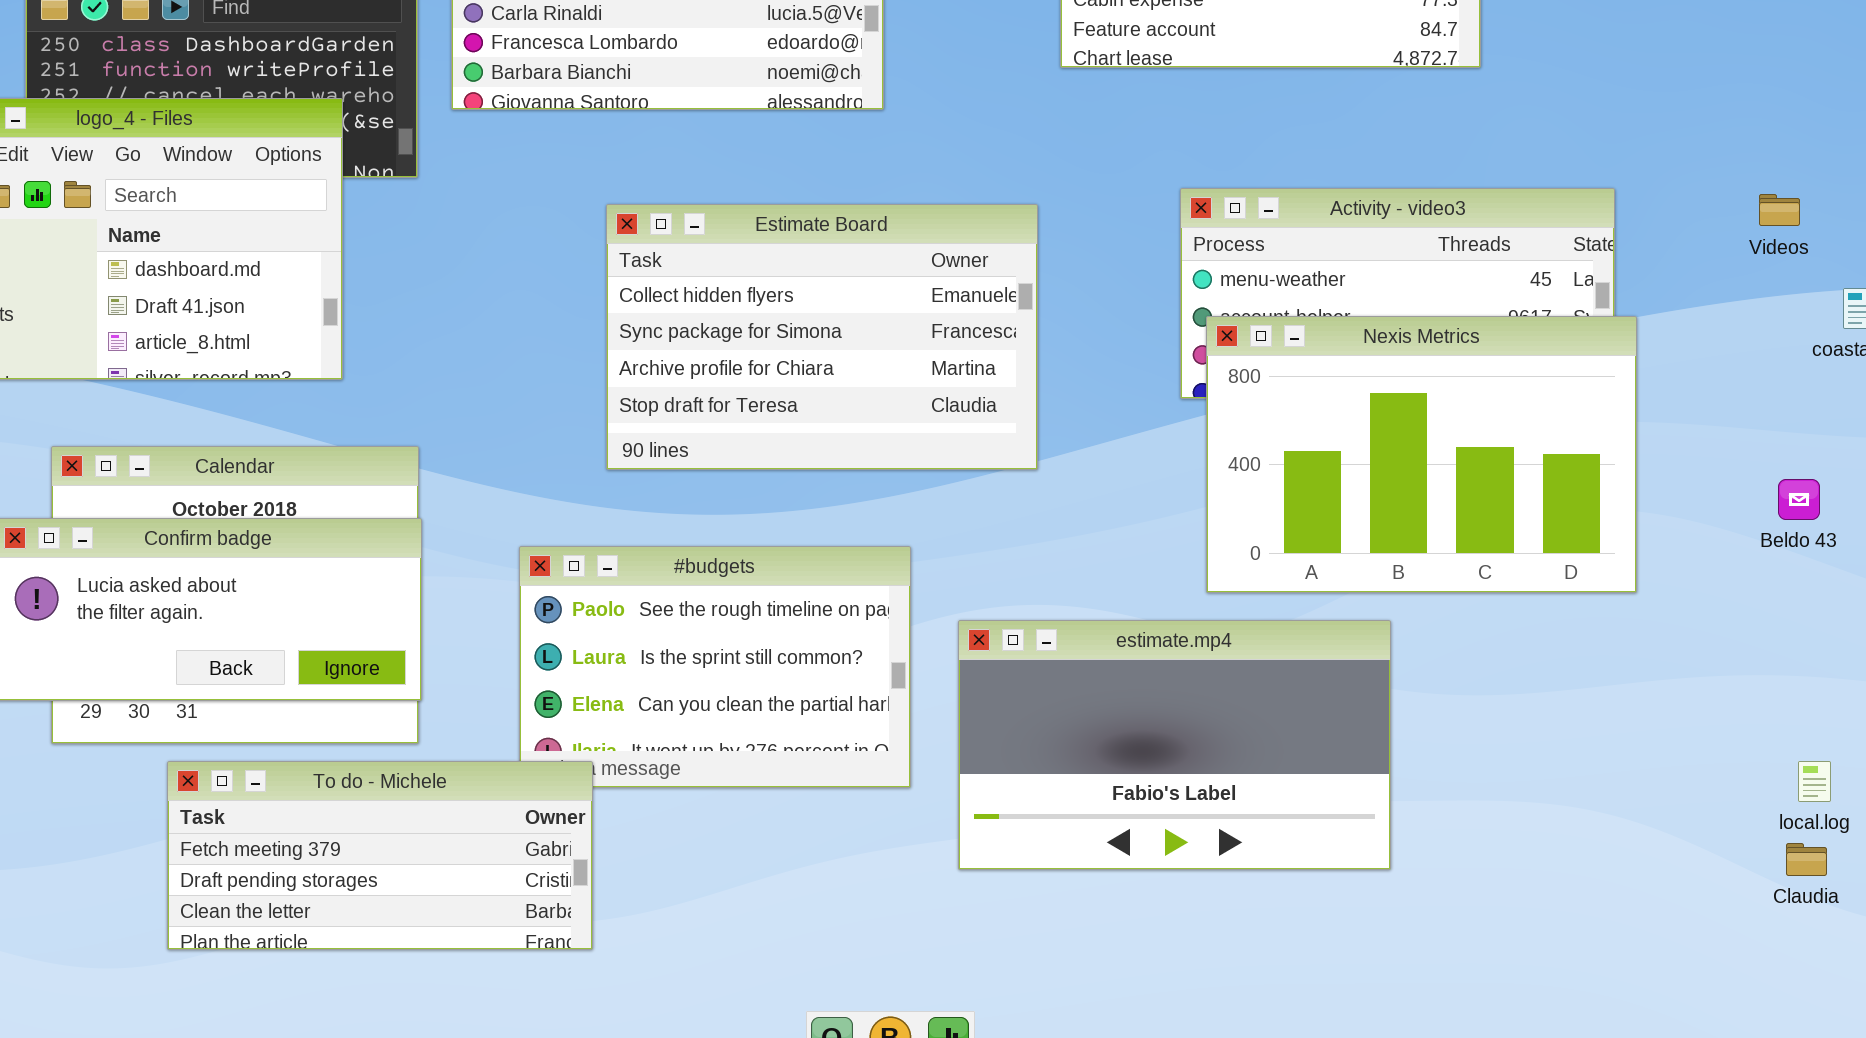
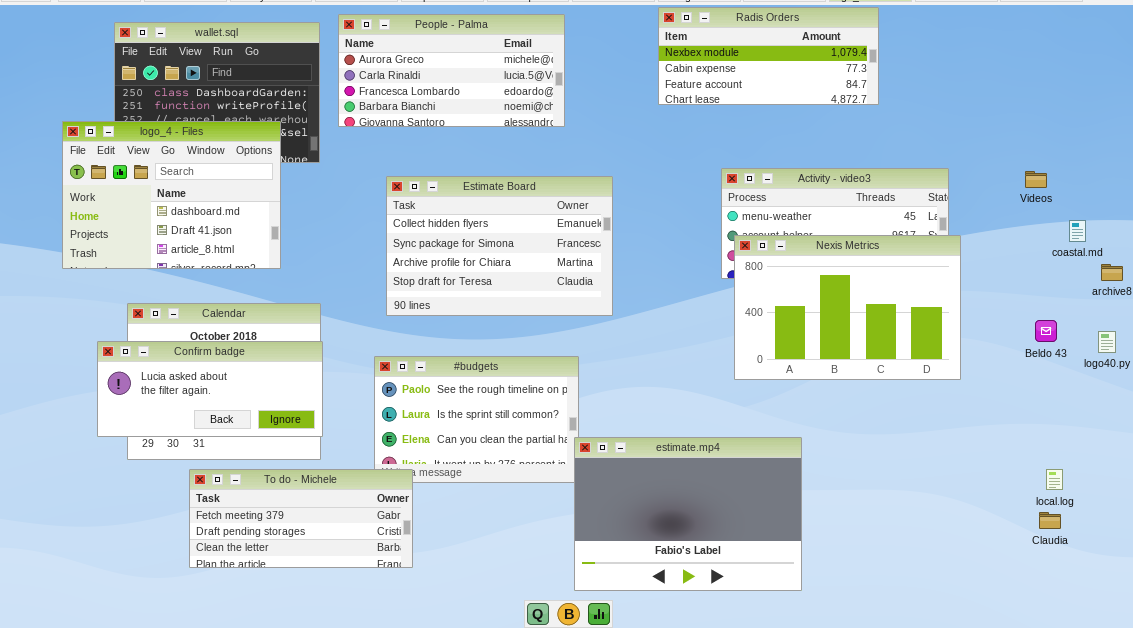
Estimate Board: [606,204,1038,470] -> [386,176,613,316], moved
estimate.mp4: [958,620,1391,870] -> [574,437,802,591], moved, resized

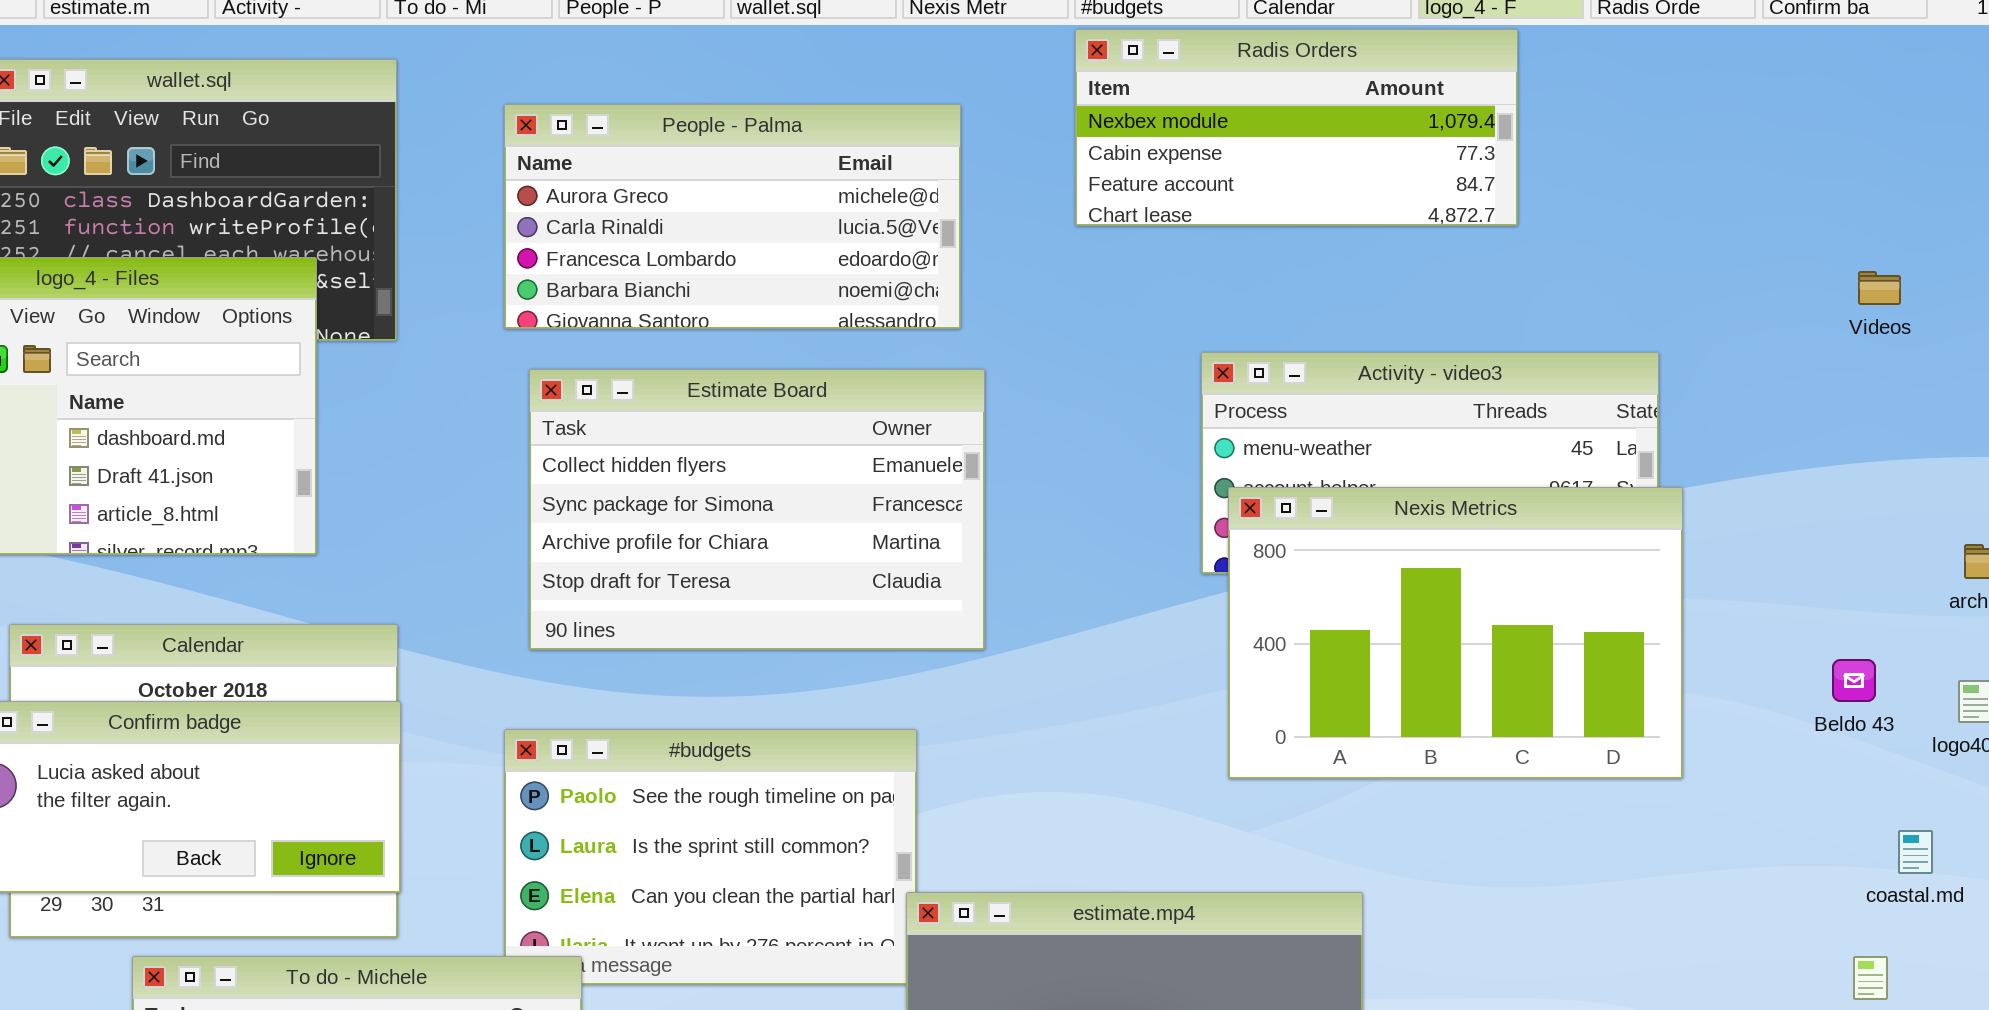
People - Palma: [338,14,565,127] -> [504,104,961,329], moved
Videos: [1025,171,1047,188] -> [1858,271,1901,305], moved
coastal.md: [1069,220,1086,242] -> [1898,830,1933,874], moved

